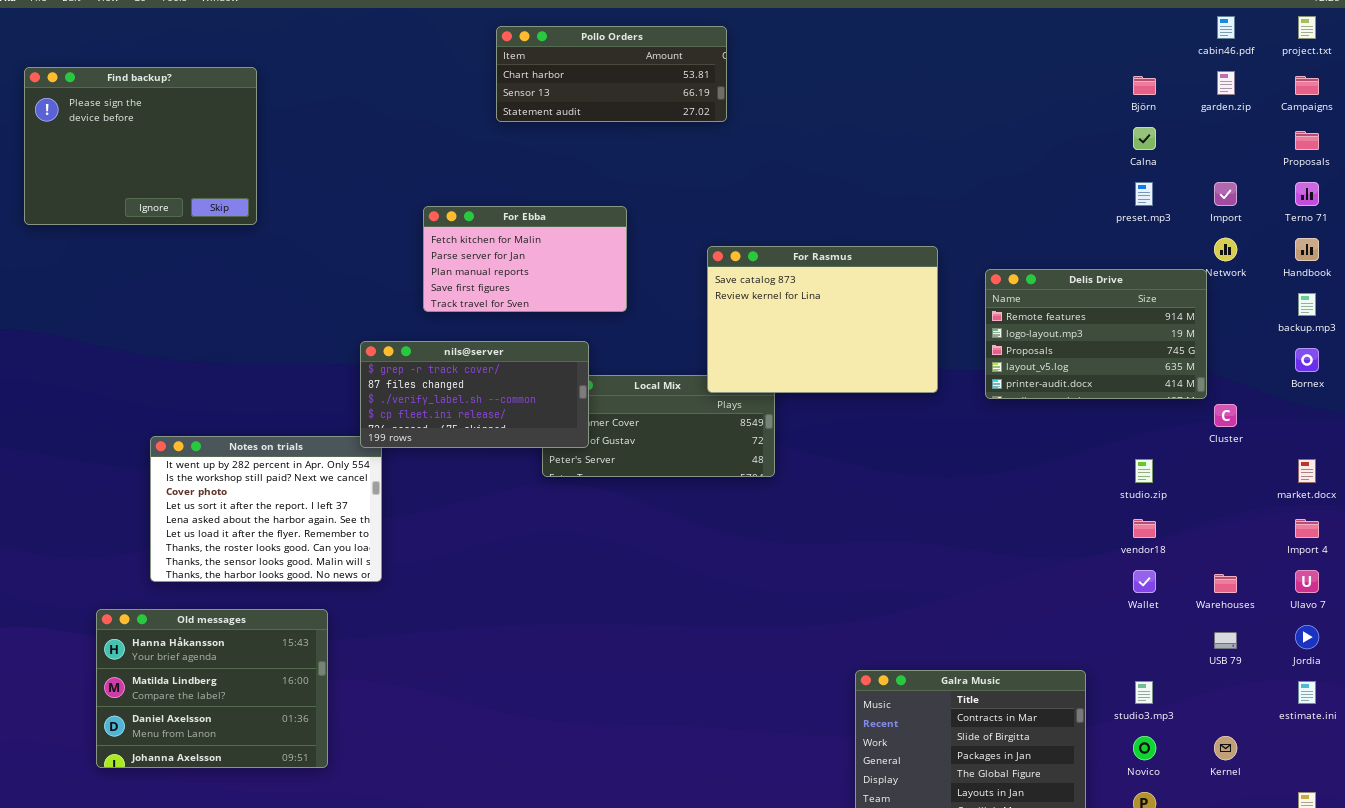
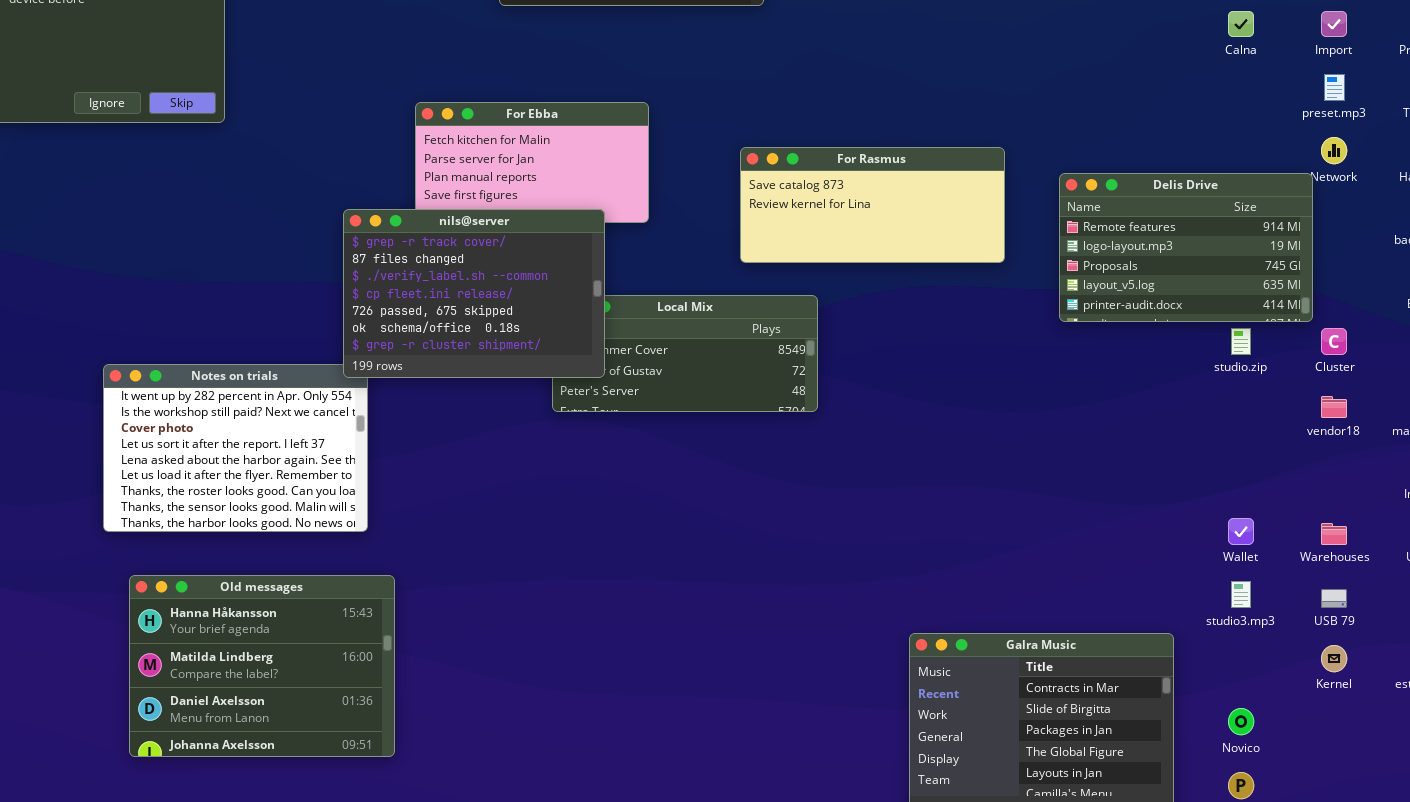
preset.mp3: [1135,182,1153,206] -> [1324,74,1345,101], moved
Import: [1214,182,1237,206] -> [1321,11,1347,37], moved
For Rasmus: [707,246,938,393] -> [740,147,1005,263], resized
nils@server: [360,341,589,448] -> [343,209,605,378], resized
studio.zip: [1135,459,1153,483] -> [1231,328,1251,355], moved
vendor18: [1133,519,1156,538] -> [1321,396,1347,418], moved
Old messages: [96,609,328,768] -> [129,575,395,757], moved
studio3.mp3: [1135,681,1153,704] -> [1231,581,1251,608], moved
Kernel: [1214,736,1237,760] -> [1321,645,1347,672], moved

